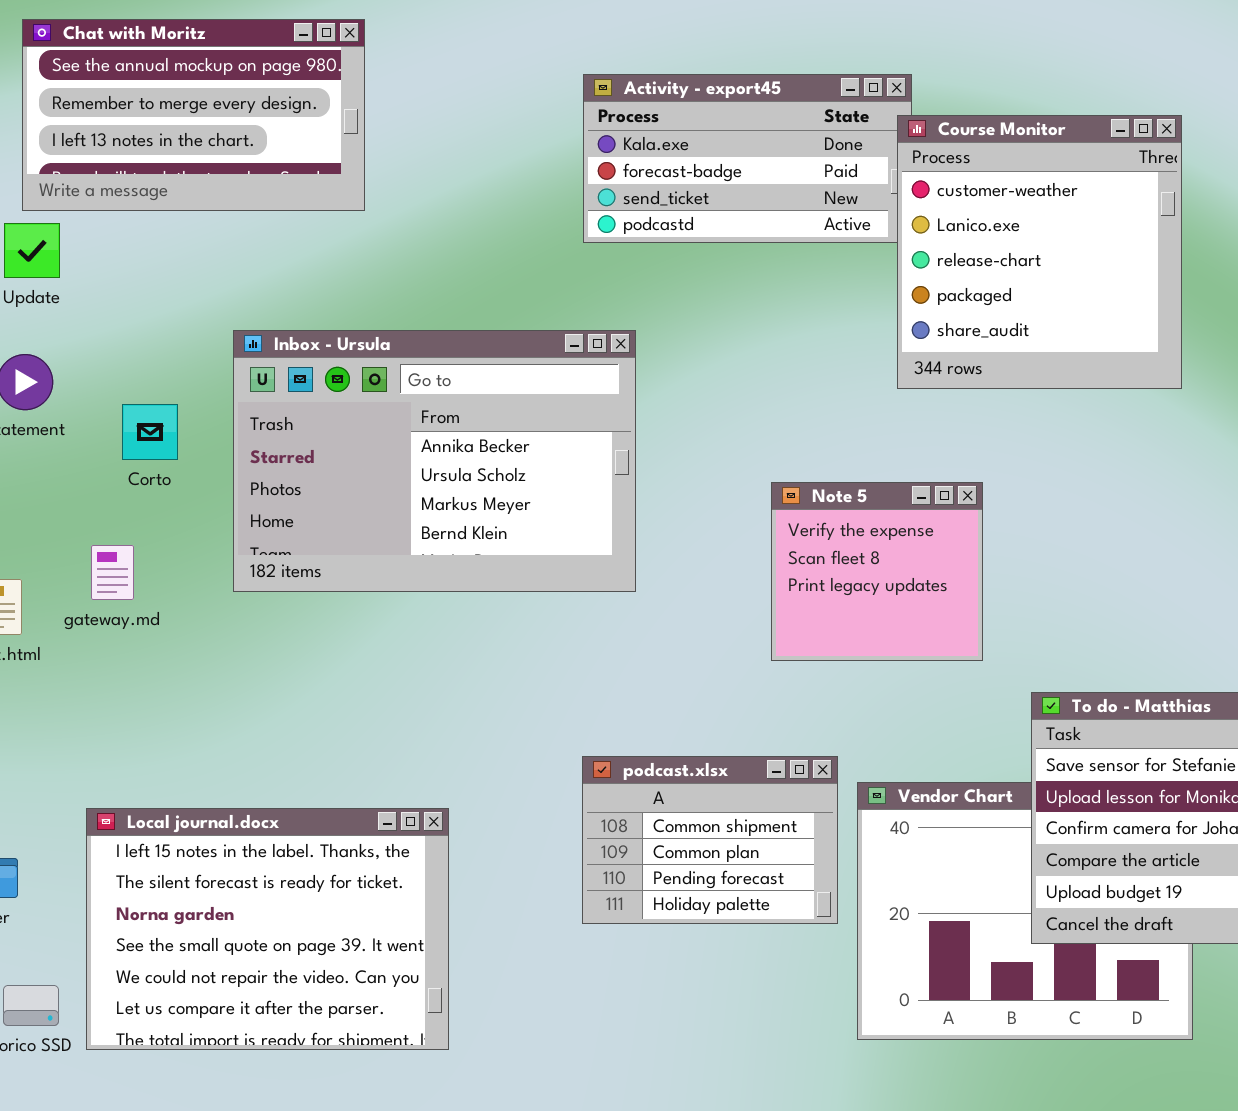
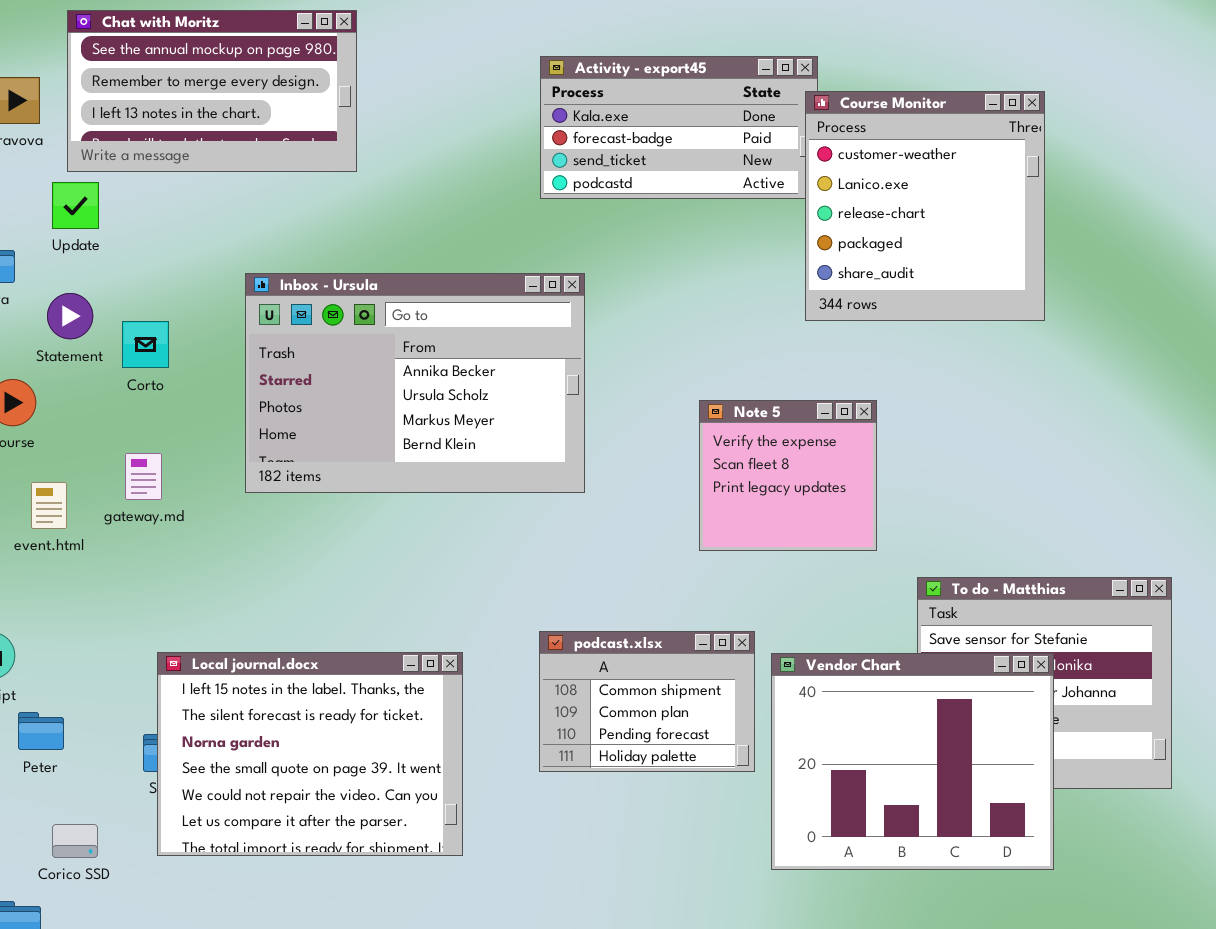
Corto: [122,404,178,460] -> [122,321,169,368], moved
Vendor Chart: [857,782,1193,1040] -> [771,653,1054,870], raised
Local journal.docx: [86,808,449,1050] -> [157,652,463,856], moved

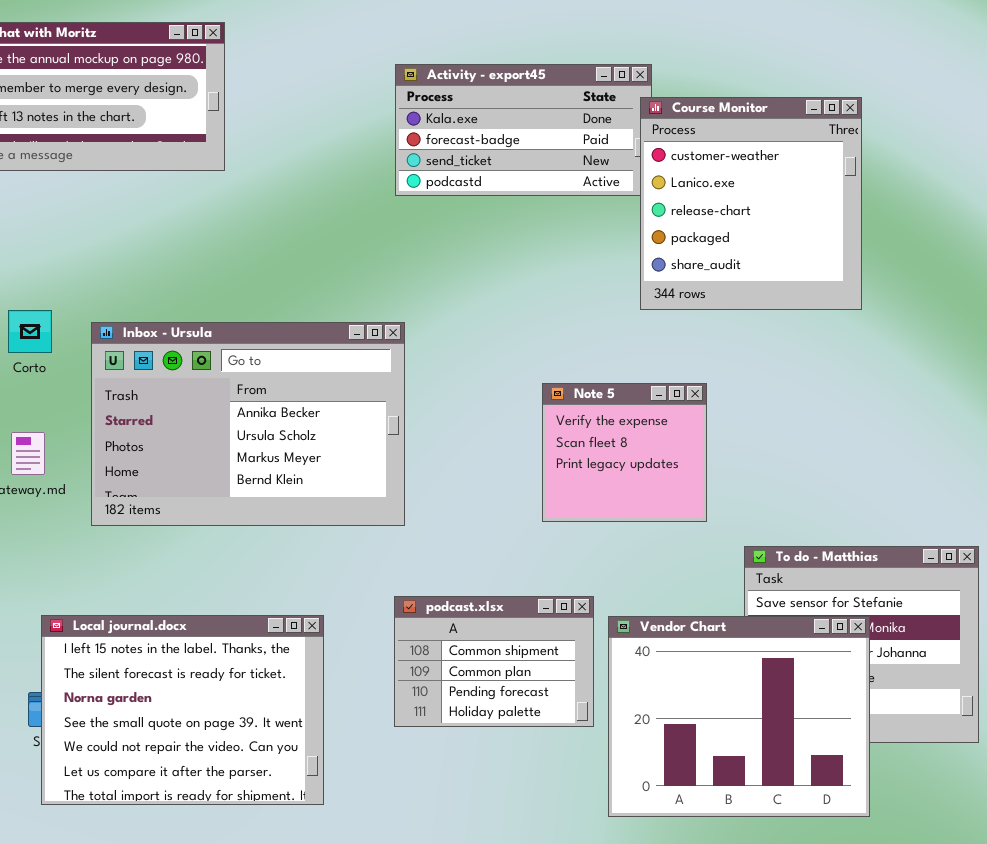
Inbox - Ursula: [245,273,585,493] -> [91,322,405,526], moved

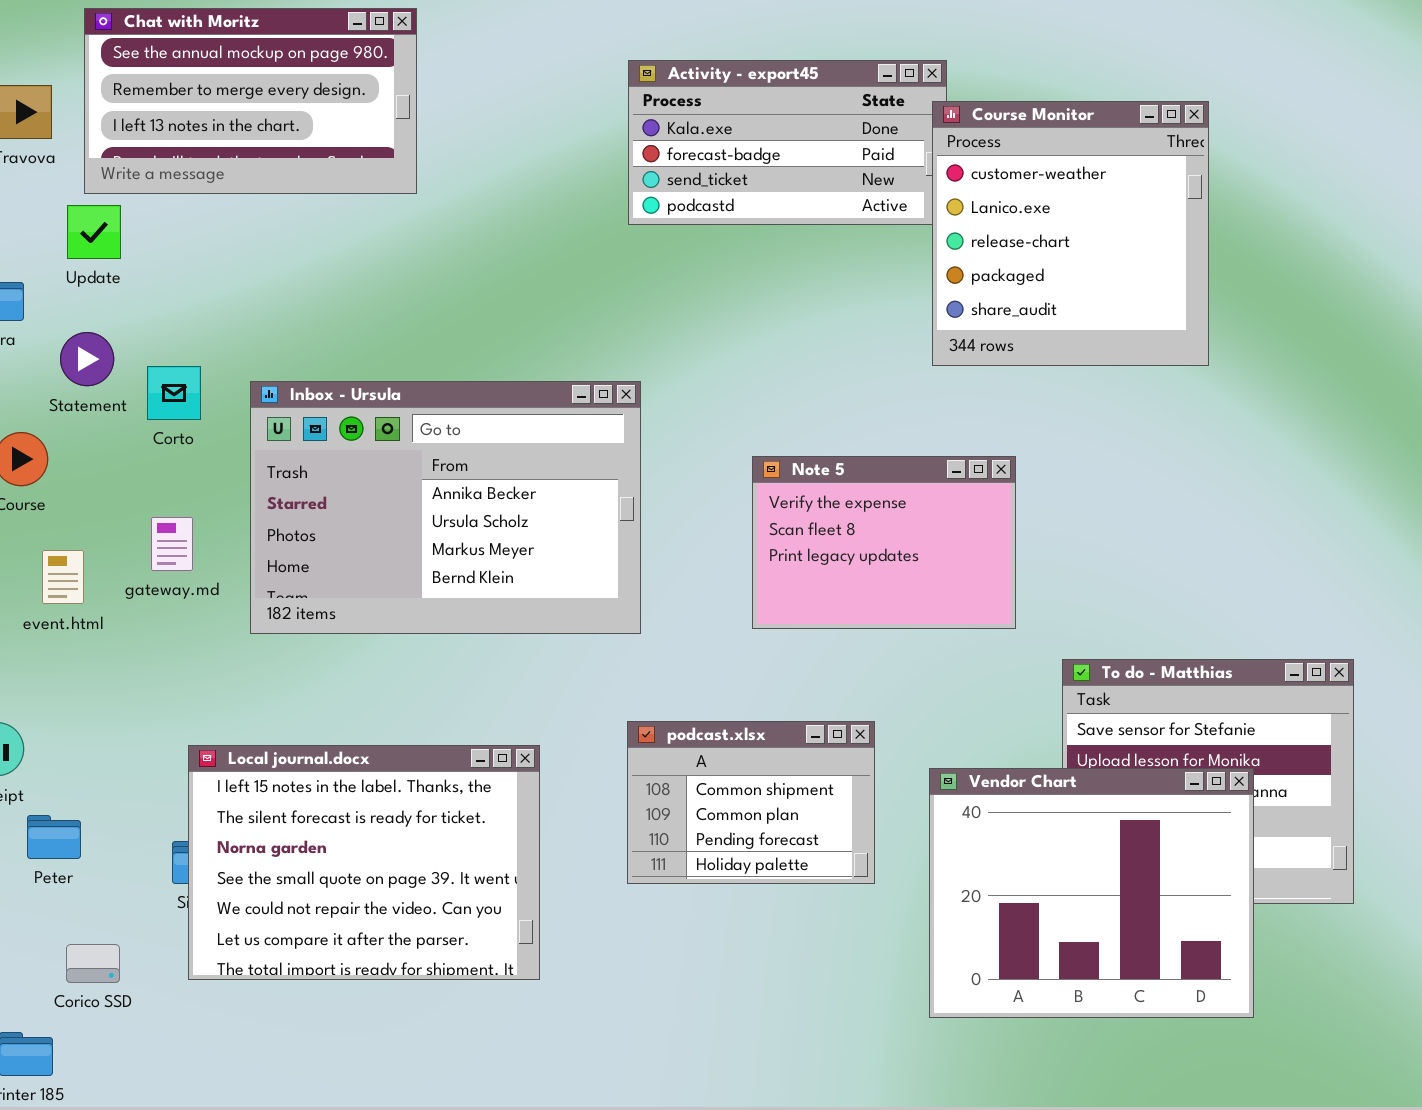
Note 5: [542,383,707,522] -> [752,456,1016,629], resized
Vendor Chart: [608,616,870,817] -> [929,768,1254,1018], moved

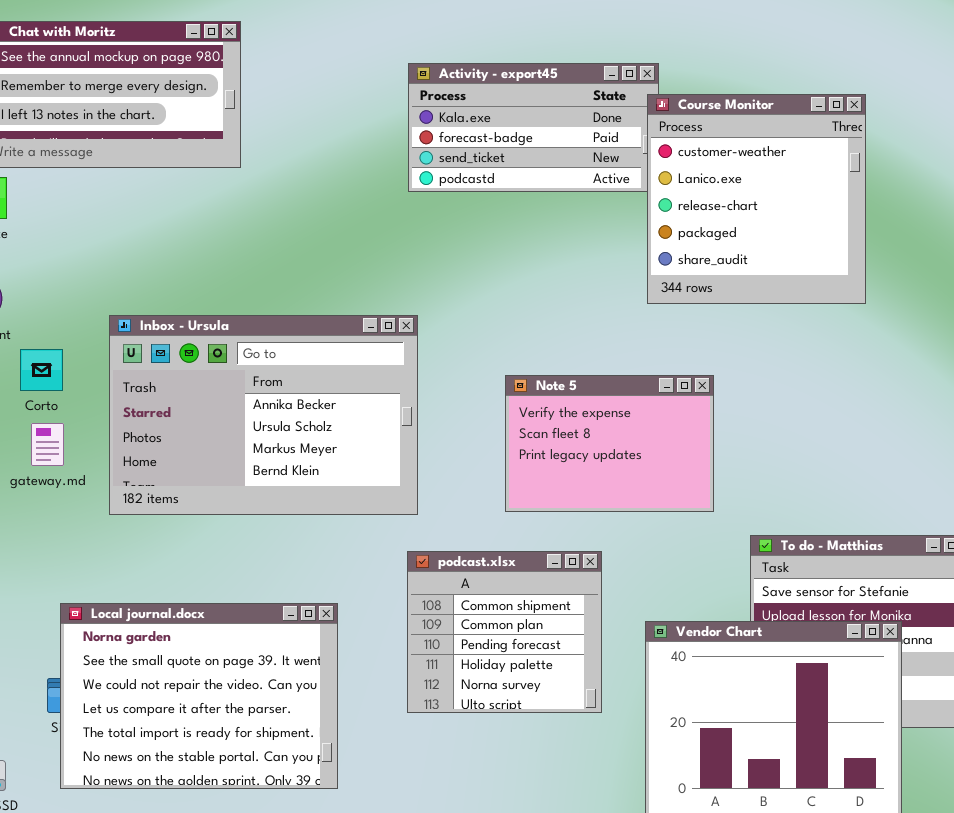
Corto: [147,366,201,420] -> [20,349,63,391], moved
podcast.xlsx: [627,721,875,884] -> [407,551,602,713], resized
Local journal.docx: [188,745,540,980] -> [60,603,338,789], scrolled down 2 rows

